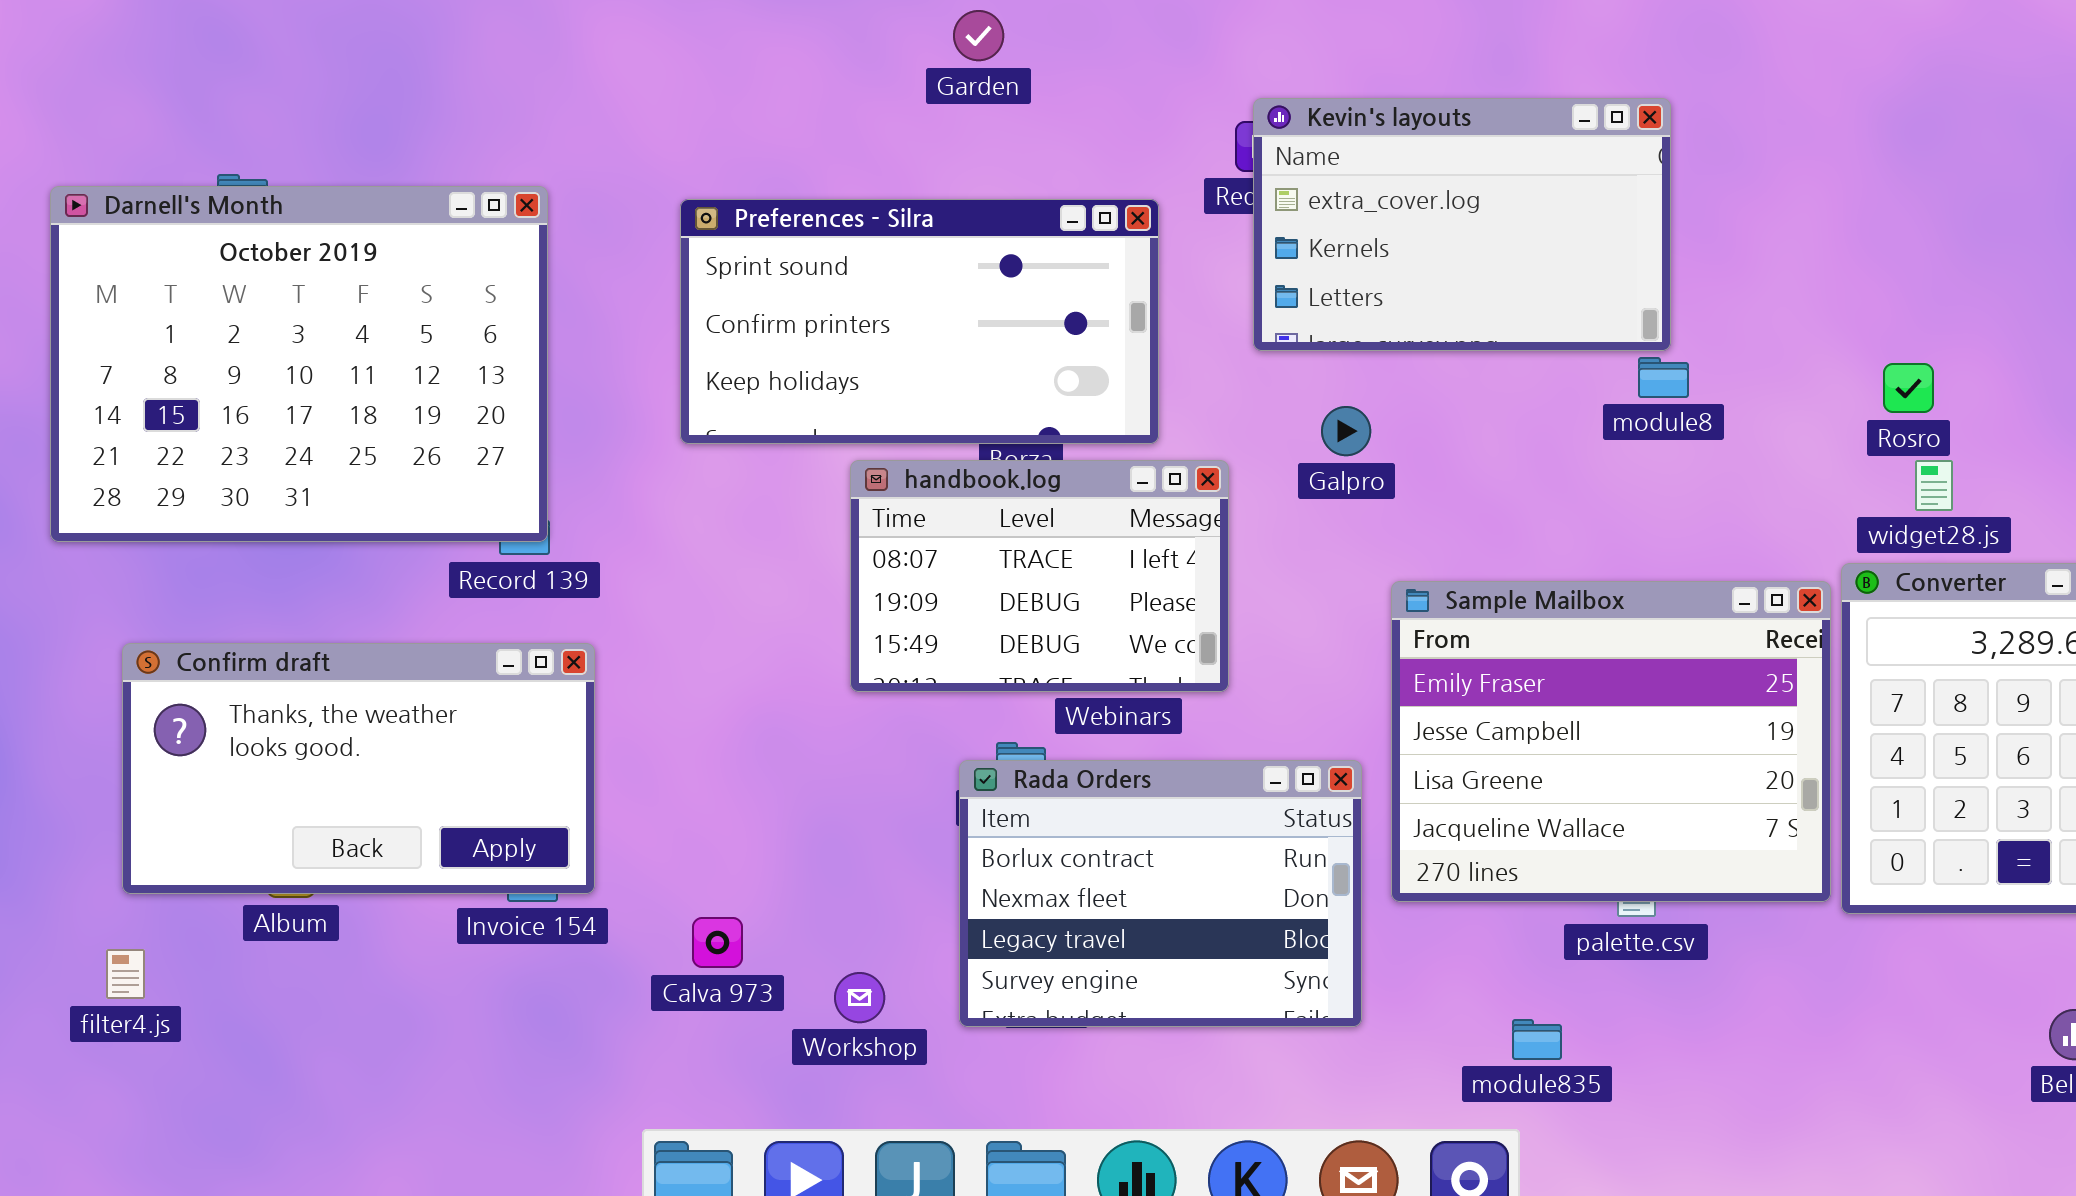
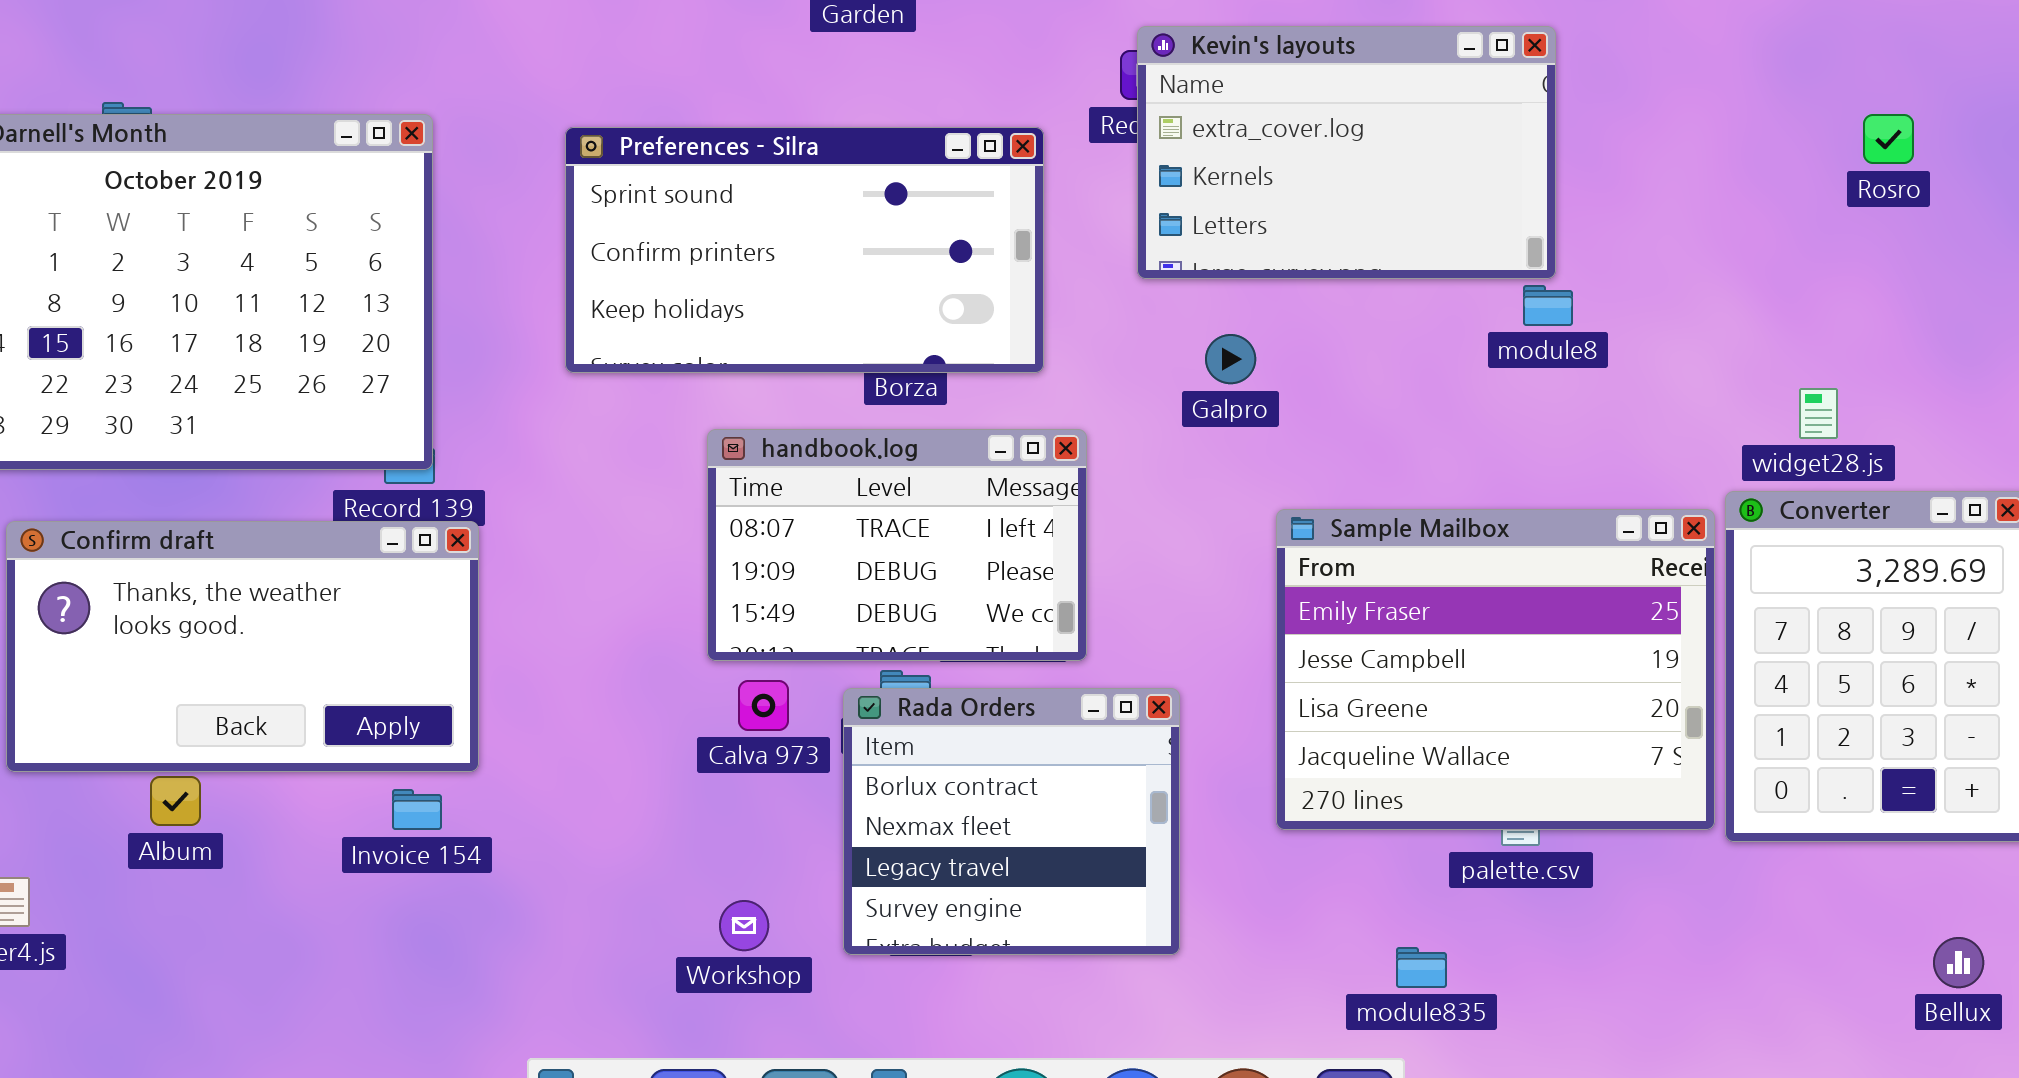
Rosro: [1883,363,1934,413] -> [1863,114,1914,164], moved
handbook.log: [850,460,1229,692] -> [707,429,1087,661], moved
Confirm draft: [122,643,595,894] -> [6,521,479,772], moved
Rada Orders: [959,760,1362,1027] -> [843,688,1180,955], resized
Calva 973: [692,917,743,968] -> [738,680,789,731], moved

